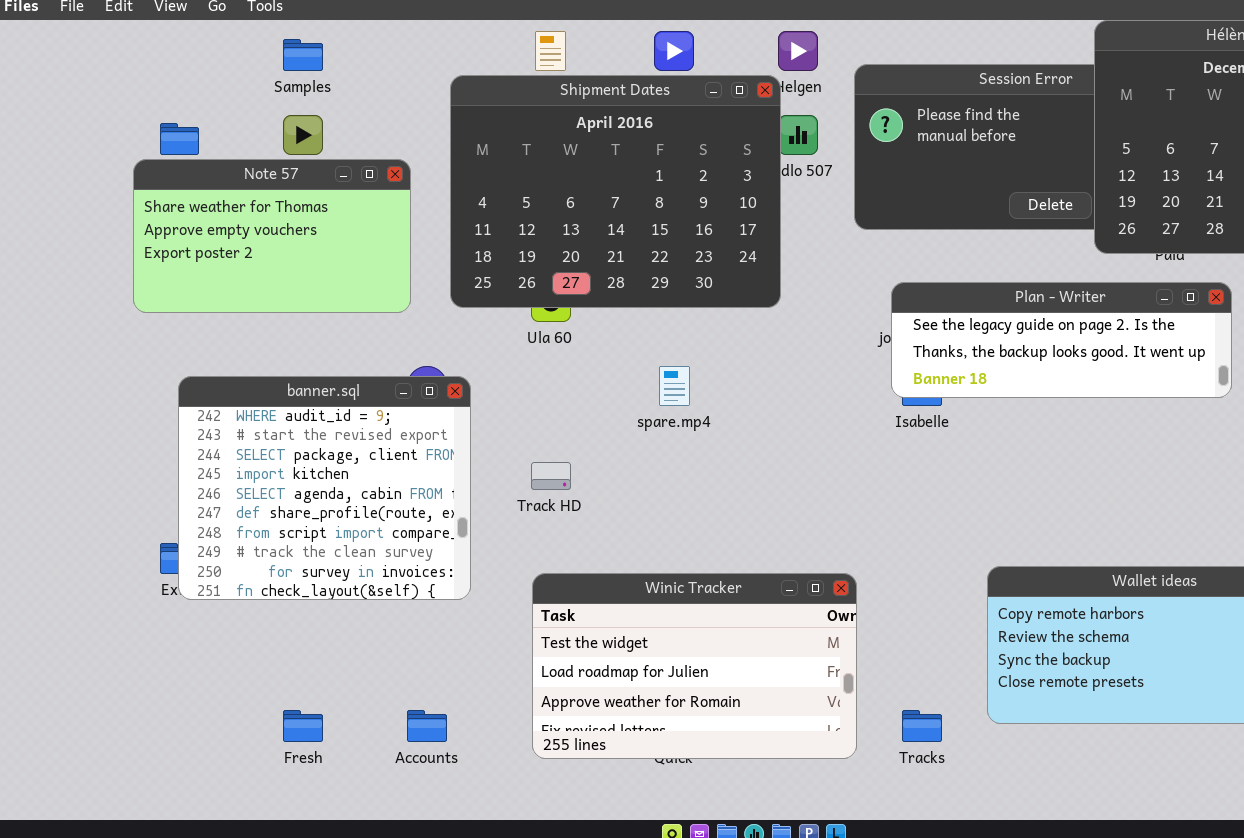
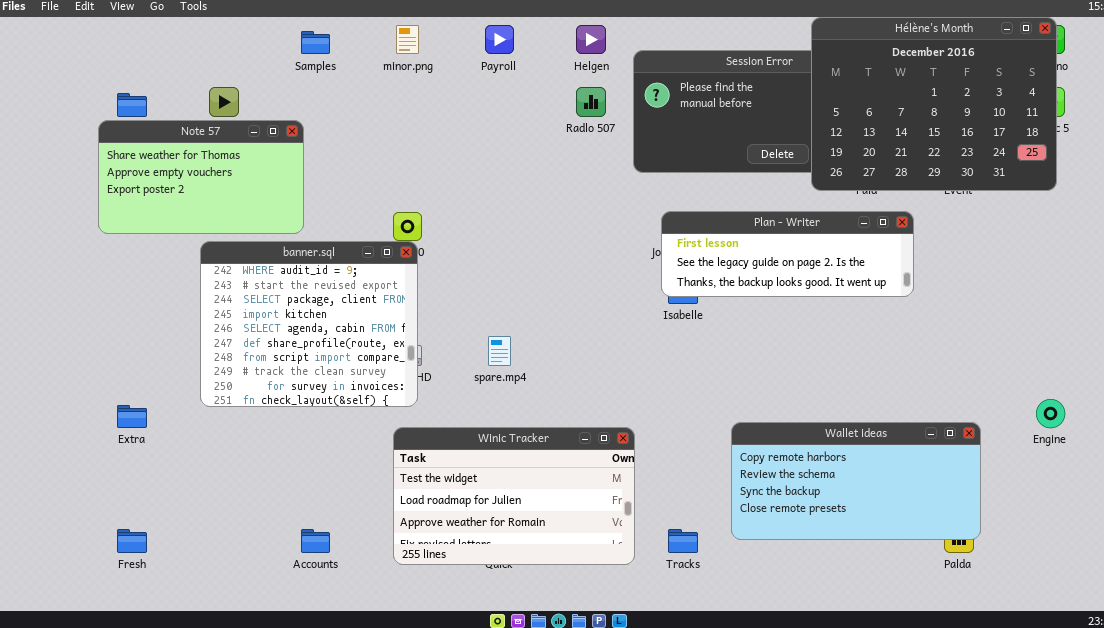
Samples: [283,39,323,71] -> [301,31,330,54], moved
Shipment Dates: [450,75,781,308] -> none, closed
Plan - Writer: [891,282,1232,398] -> [661,211,914,297], scrolled up 1 row
spare.mp4: [659,366,690,406] -> [488,336,511,366], moved
banner.sql: [178,376,471,600] -> [200,241,418,407], moved
Fresh: [283,710,323,742] -> [117,529,147,553], moved

